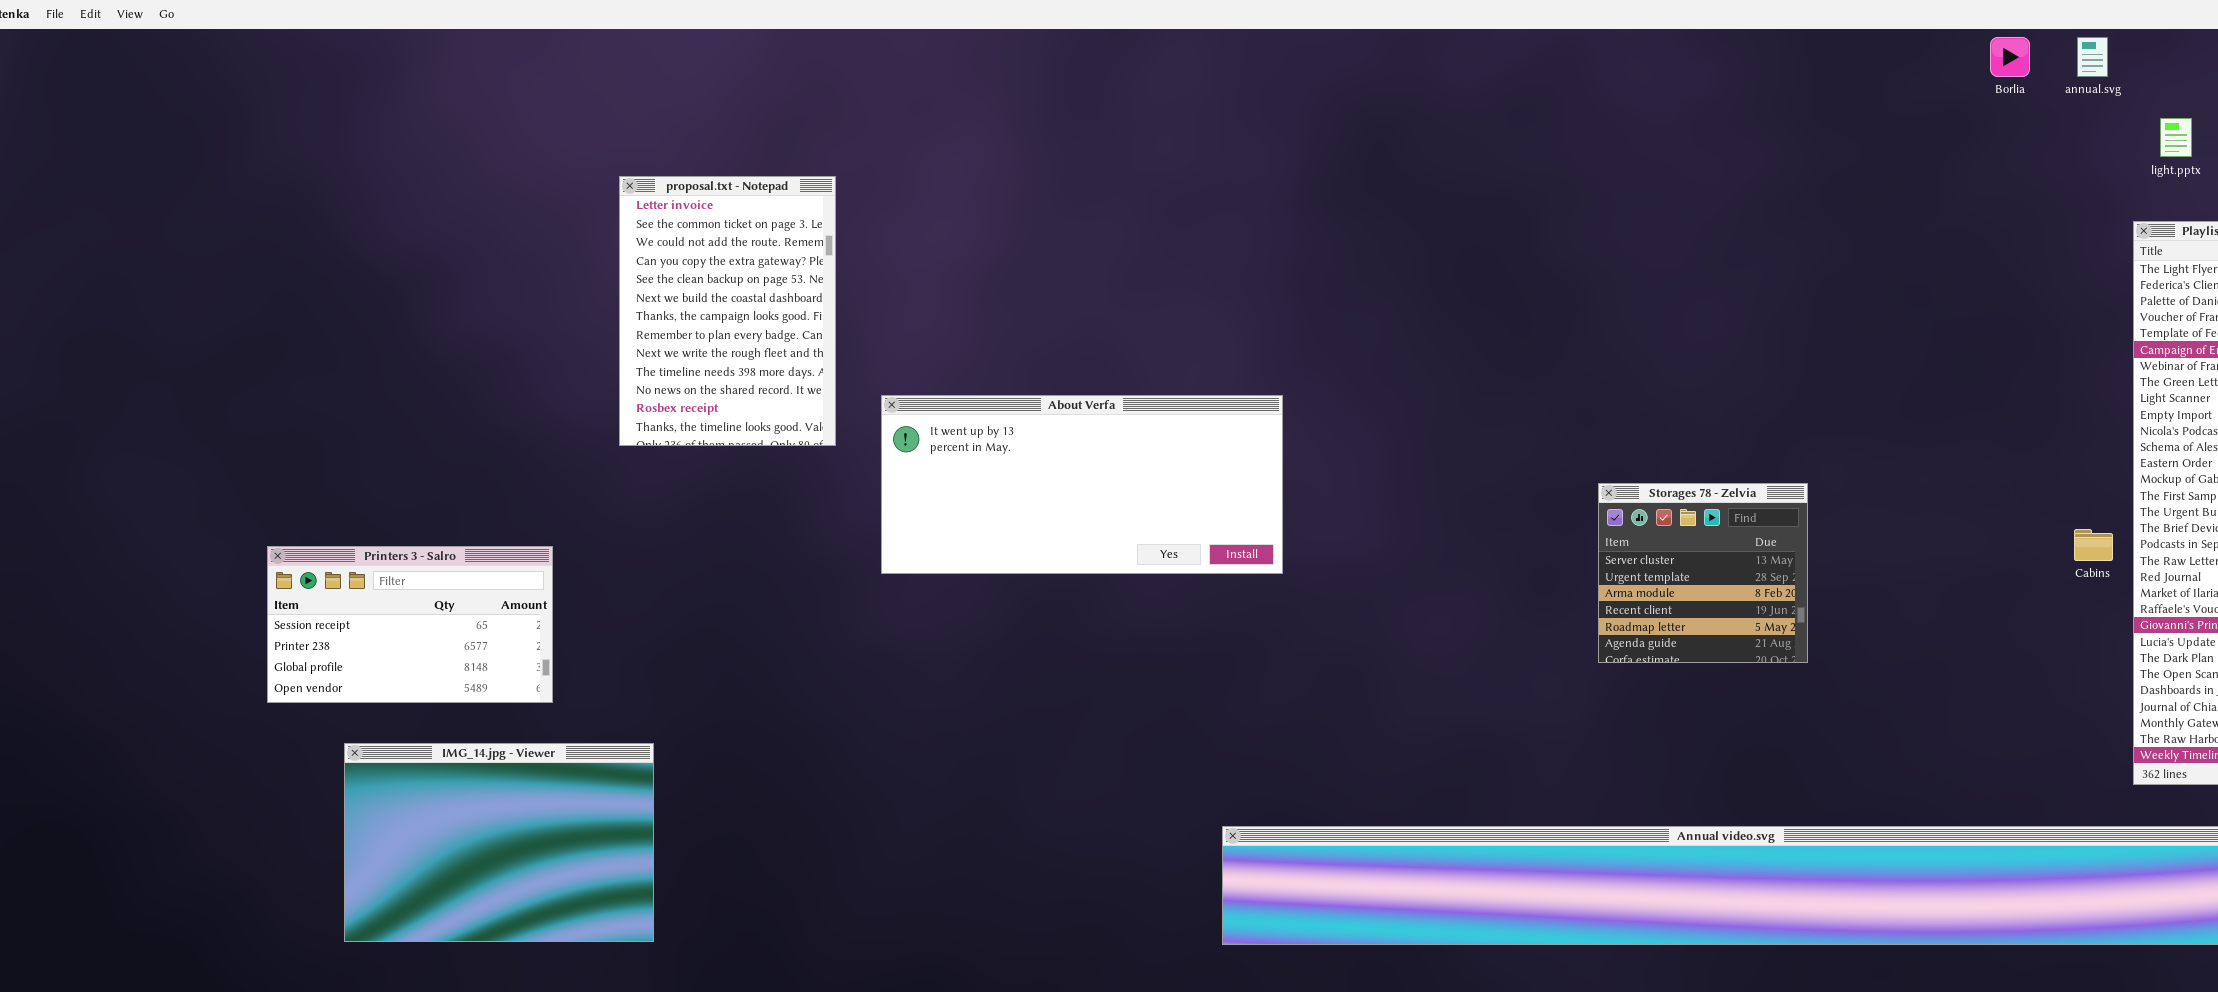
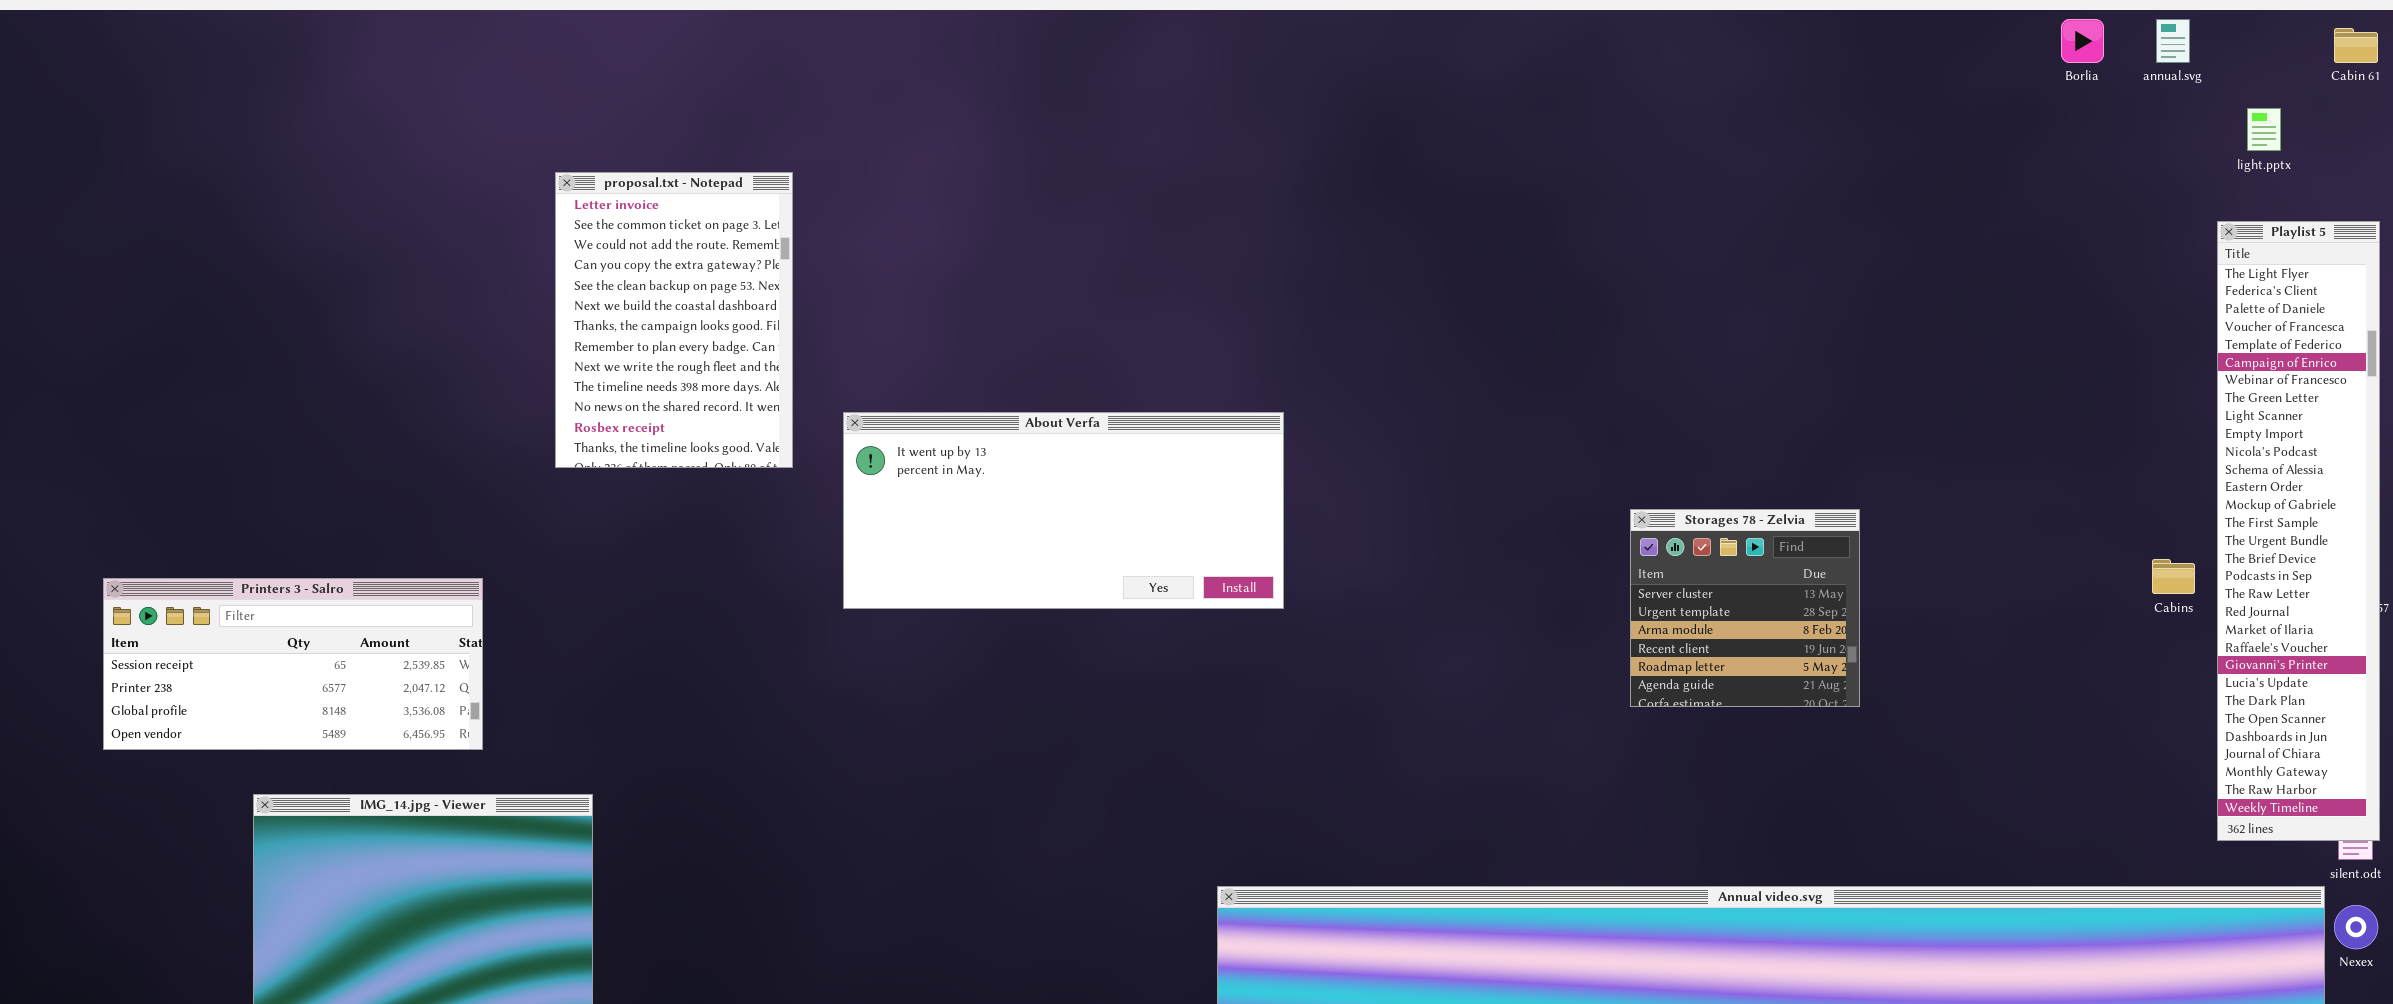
Printers 3 - Salro: [267,546,553,703] -> [103,578,483,750], resized

